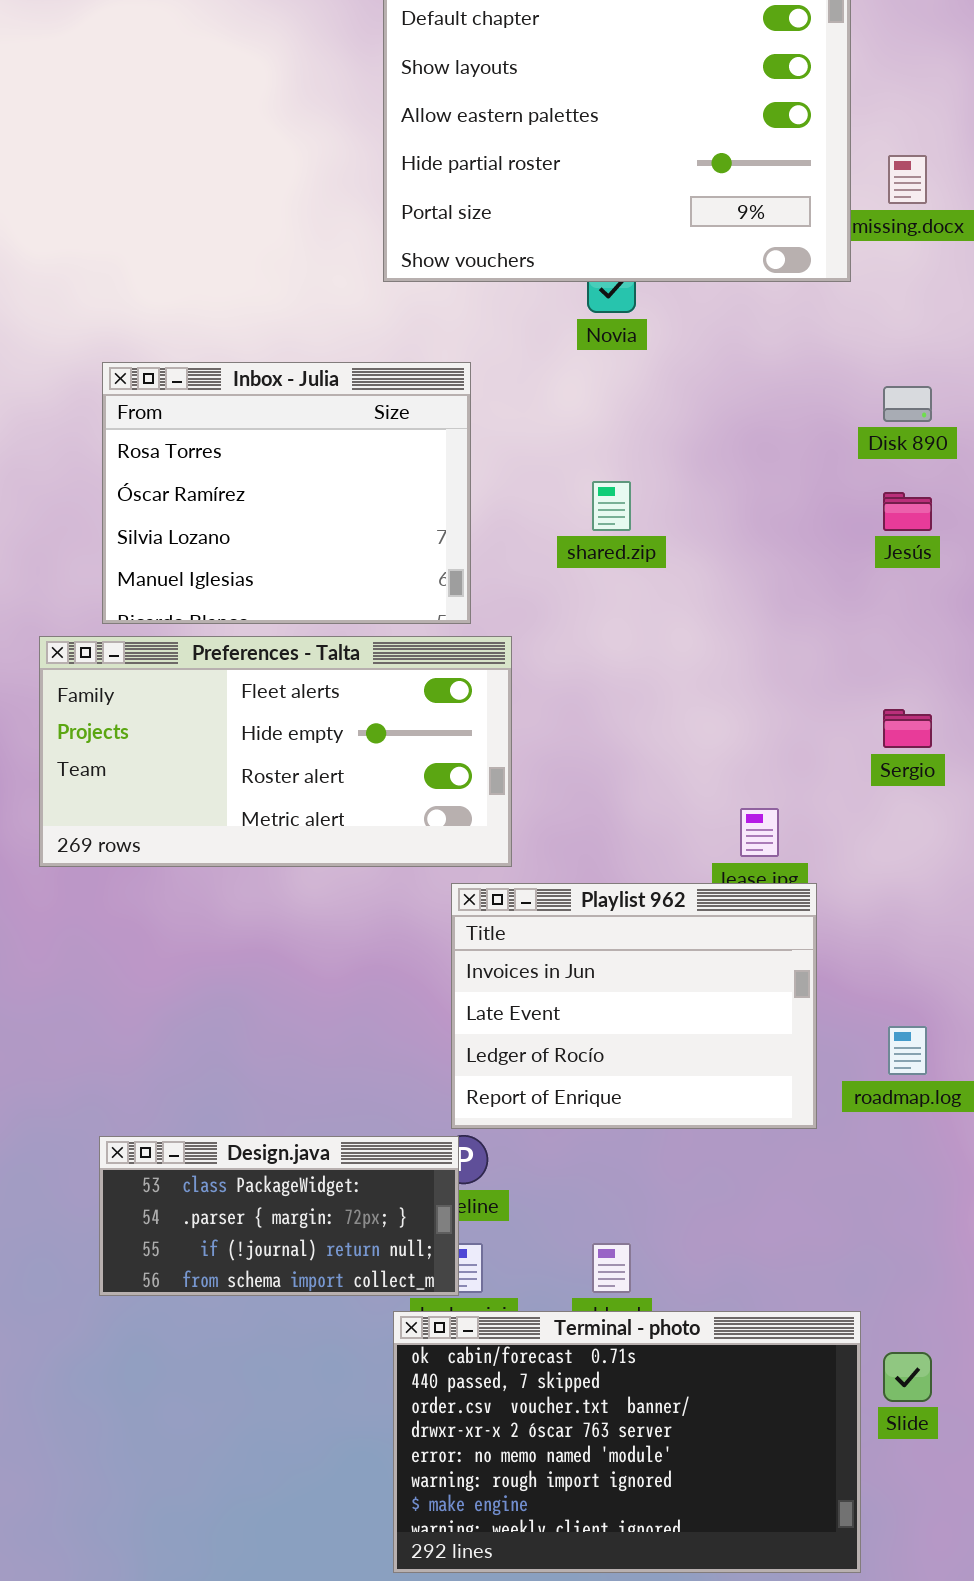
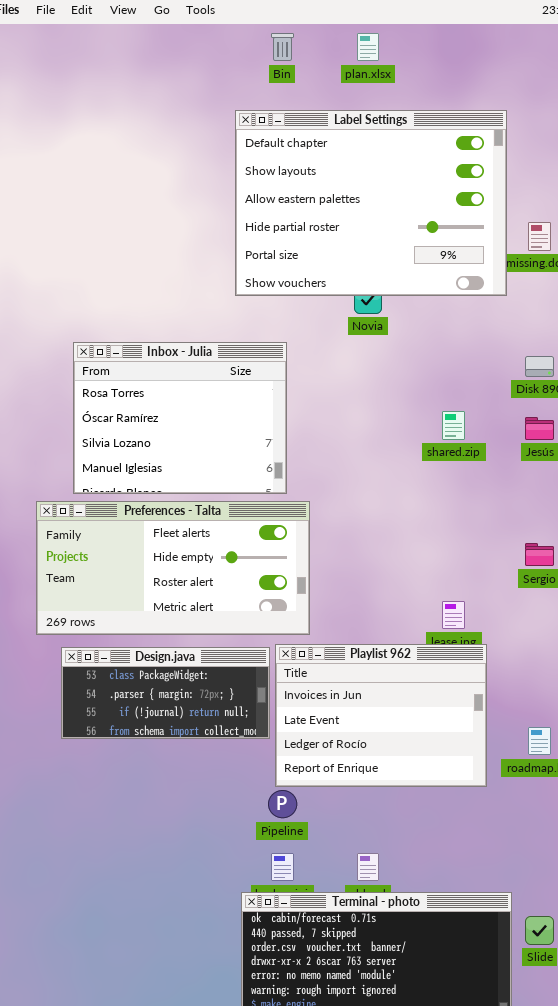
shared.zip: [592,481,631,531] -> [442,411,465,440], moved
Design.java: [99,1136,459,1296] -> [61,647,270,739], moved

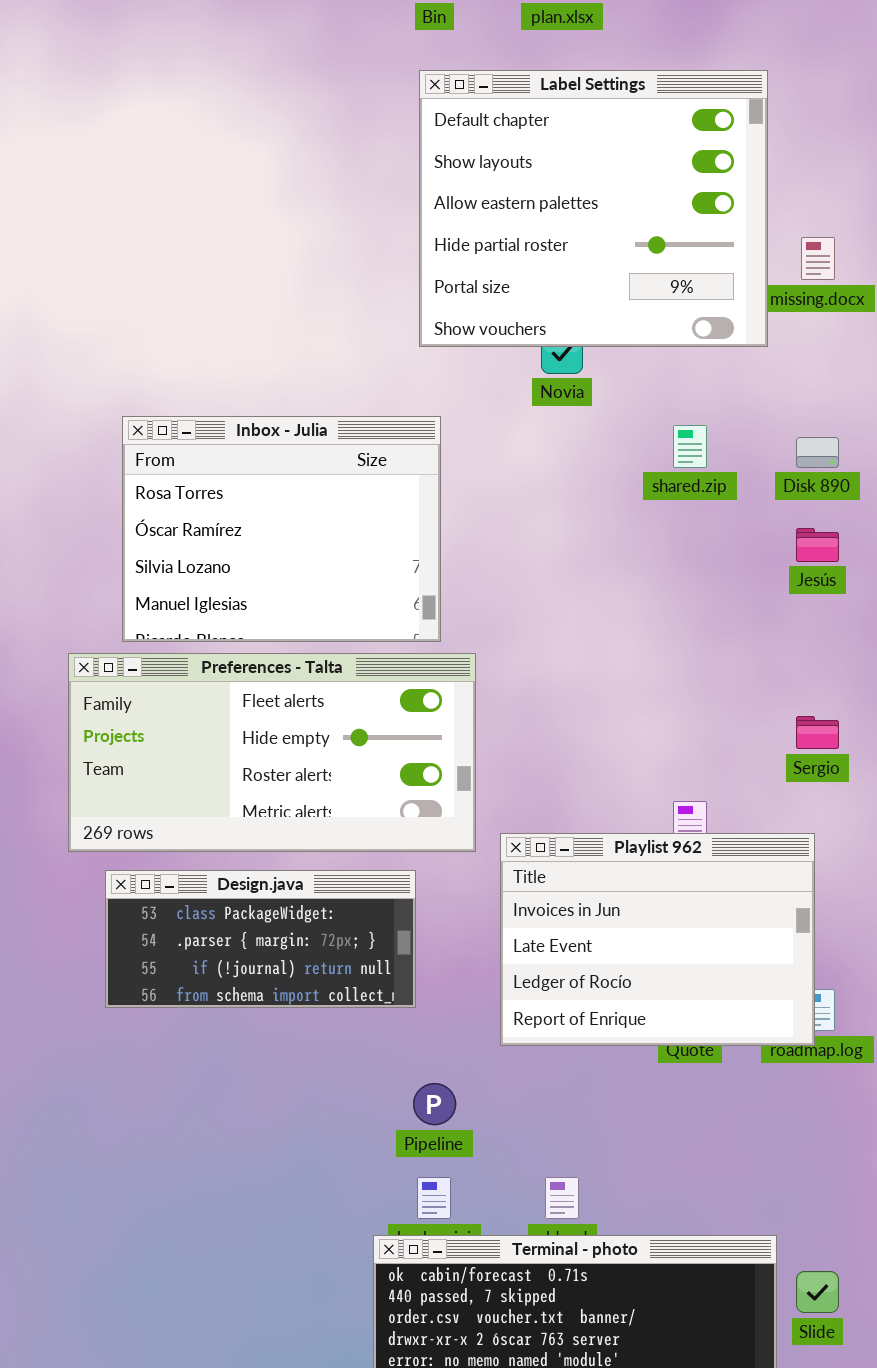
Label Settings: [235,110,507,296] -> [419,70,768,347], resized
shared.zip: [442,411,465,440] -> [673,425,707,468], moved
Playlist 962: [275,644,487,787] -> [500,833,815,1046], moved

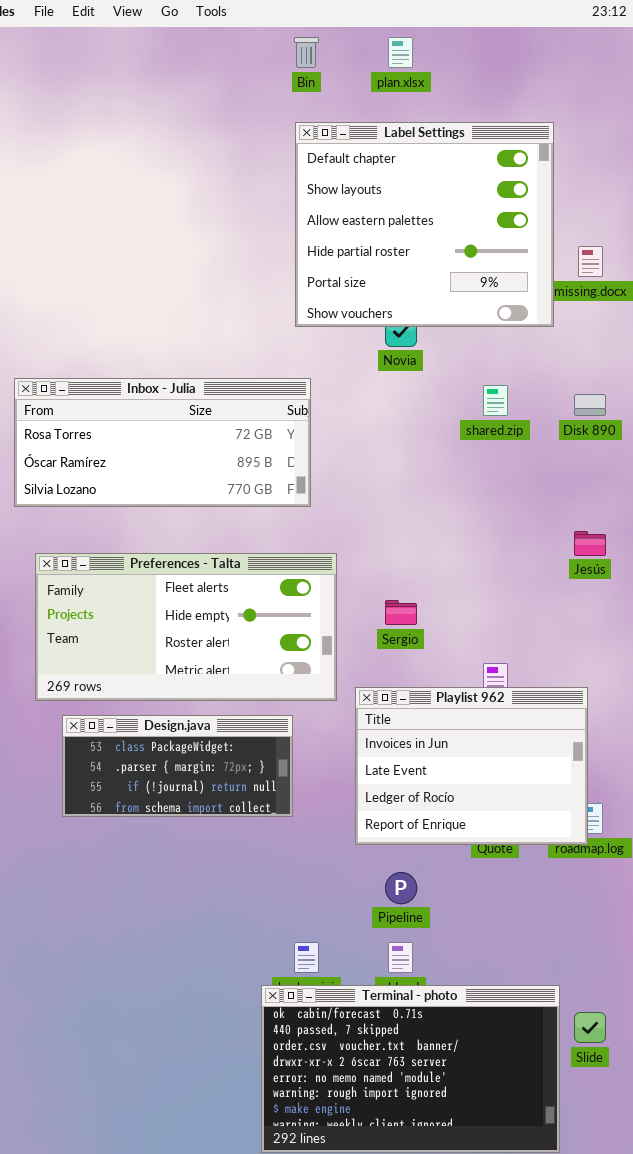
Inbox - Julia: [122,416,441,642] -> [14,378,311,507], resized
Jesús: [796,528,839,562] -> [574,531,606,556], moved
Sergio: [796,716,839,749] -> [385,600,417,625], moved
Pipeline: [413,1083,456,1125] -> [385,872,417,904], moved

